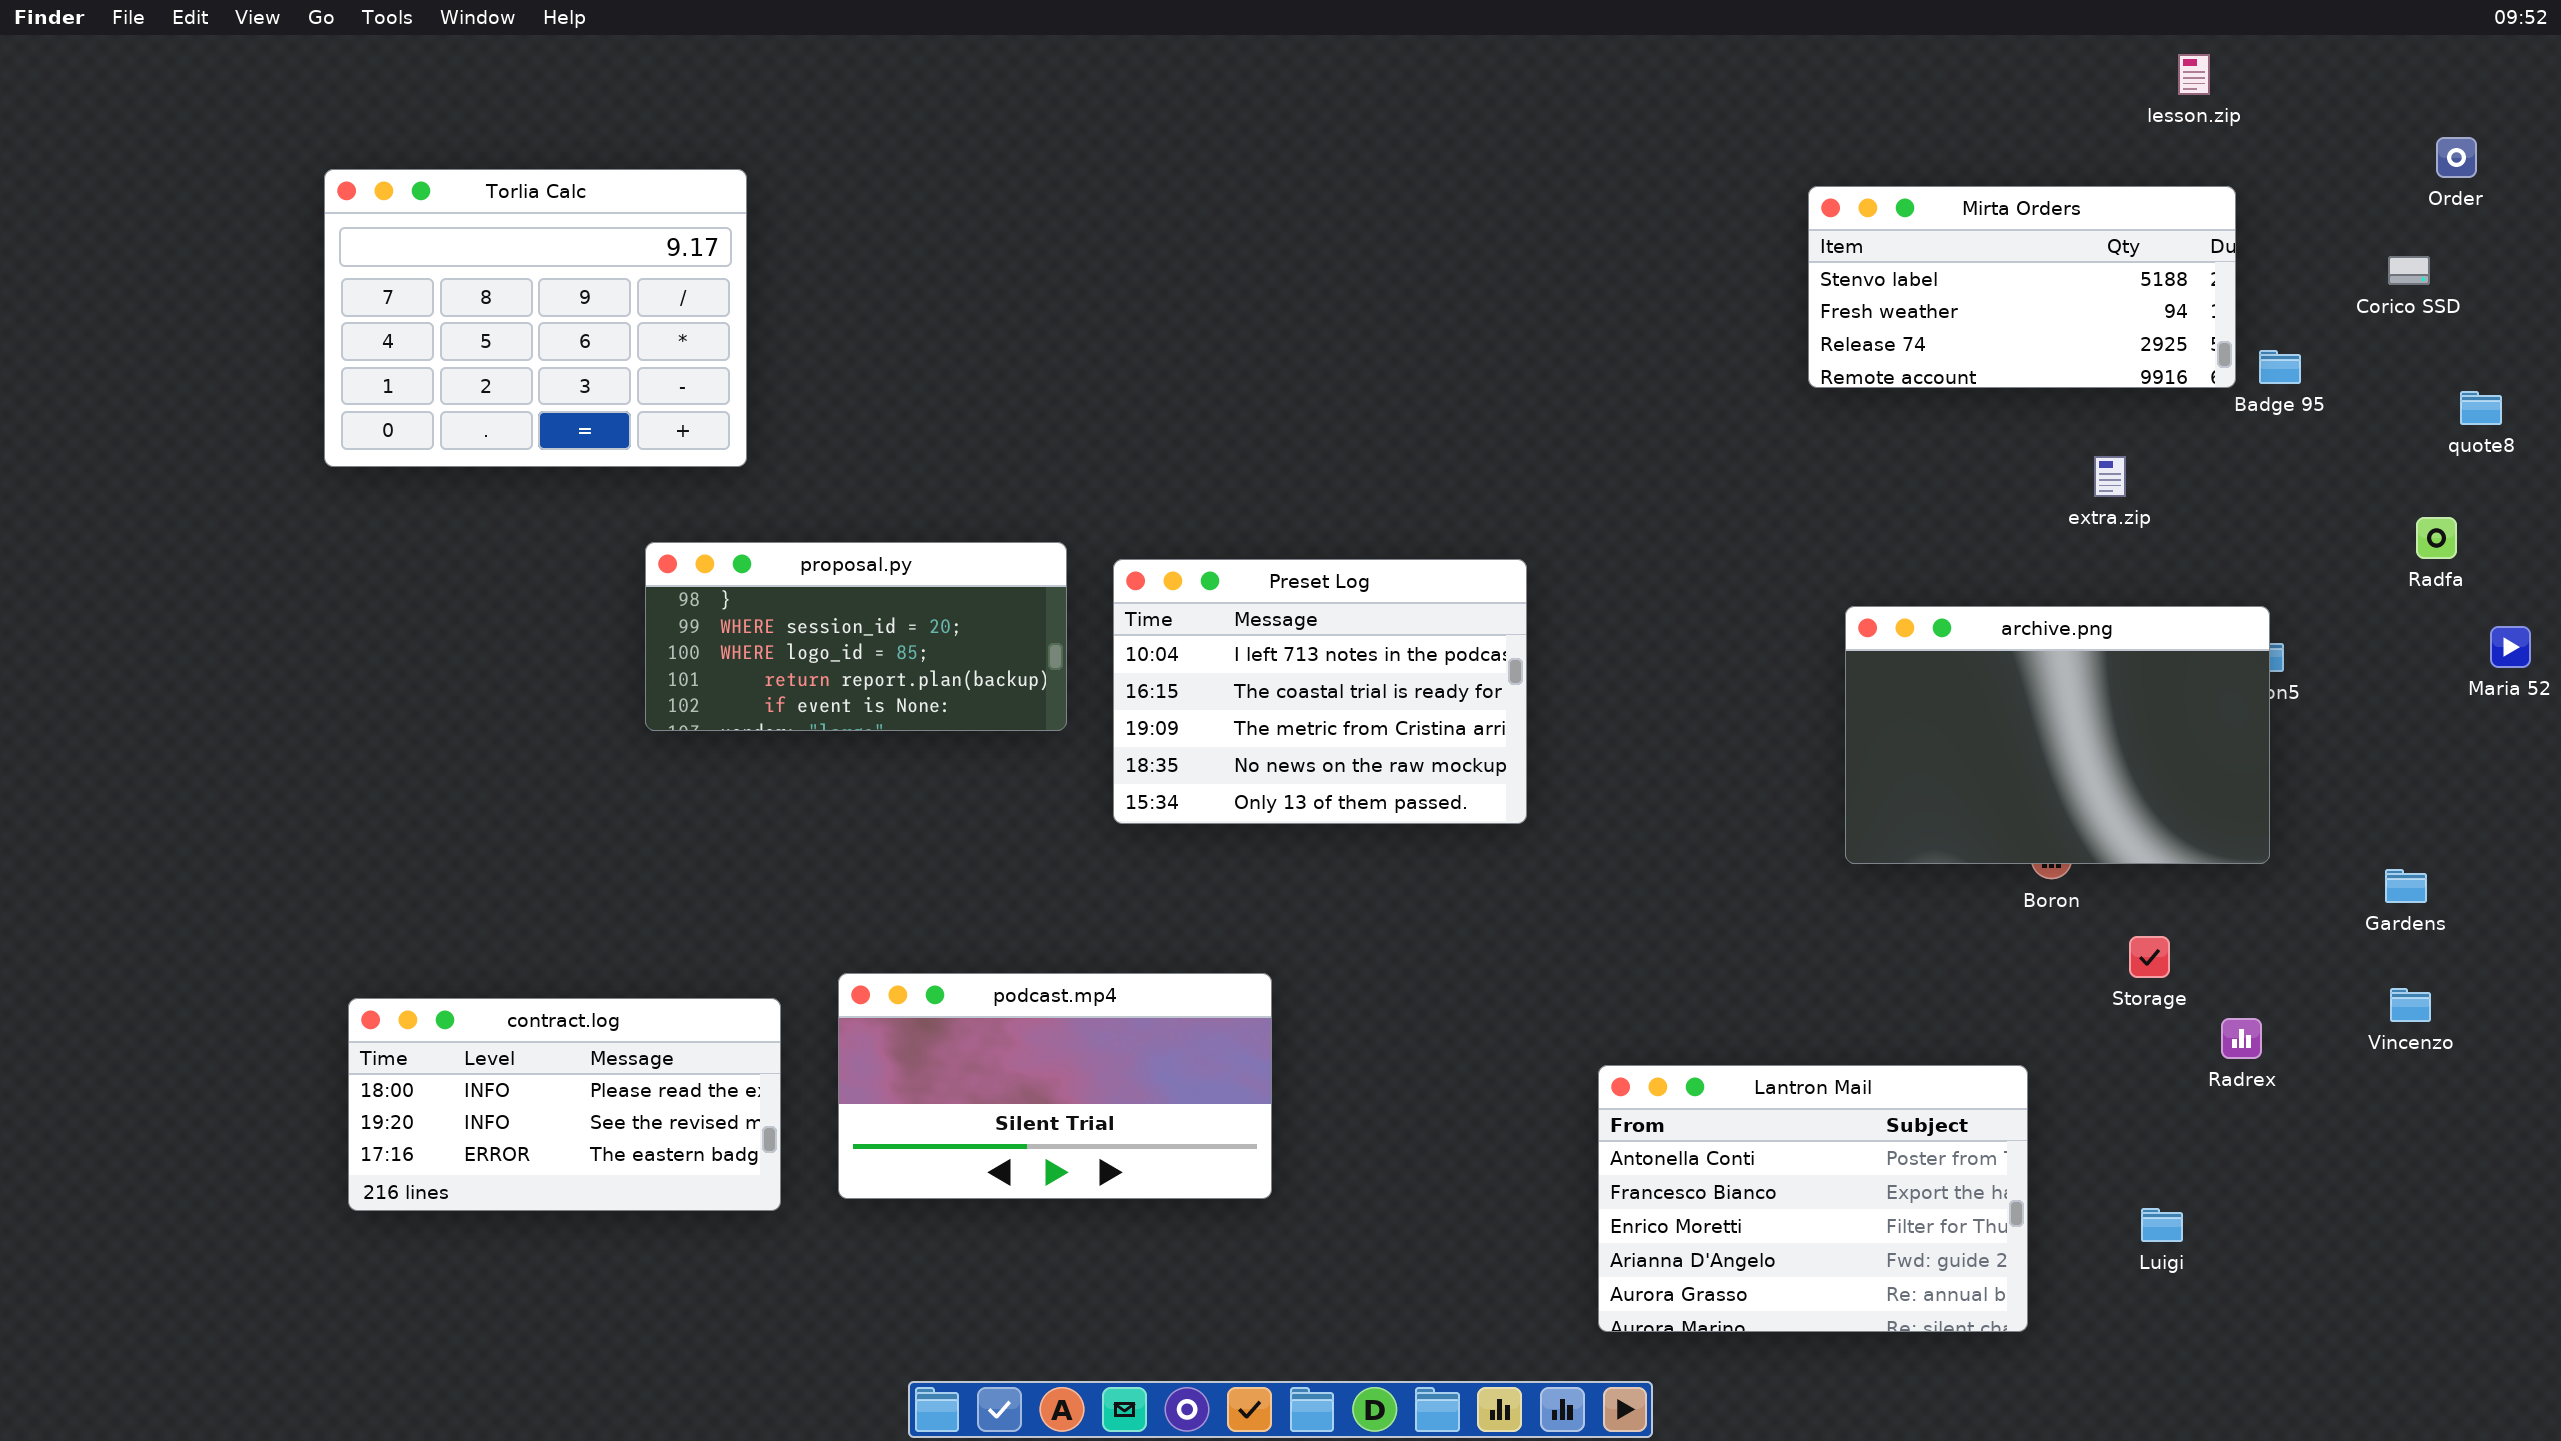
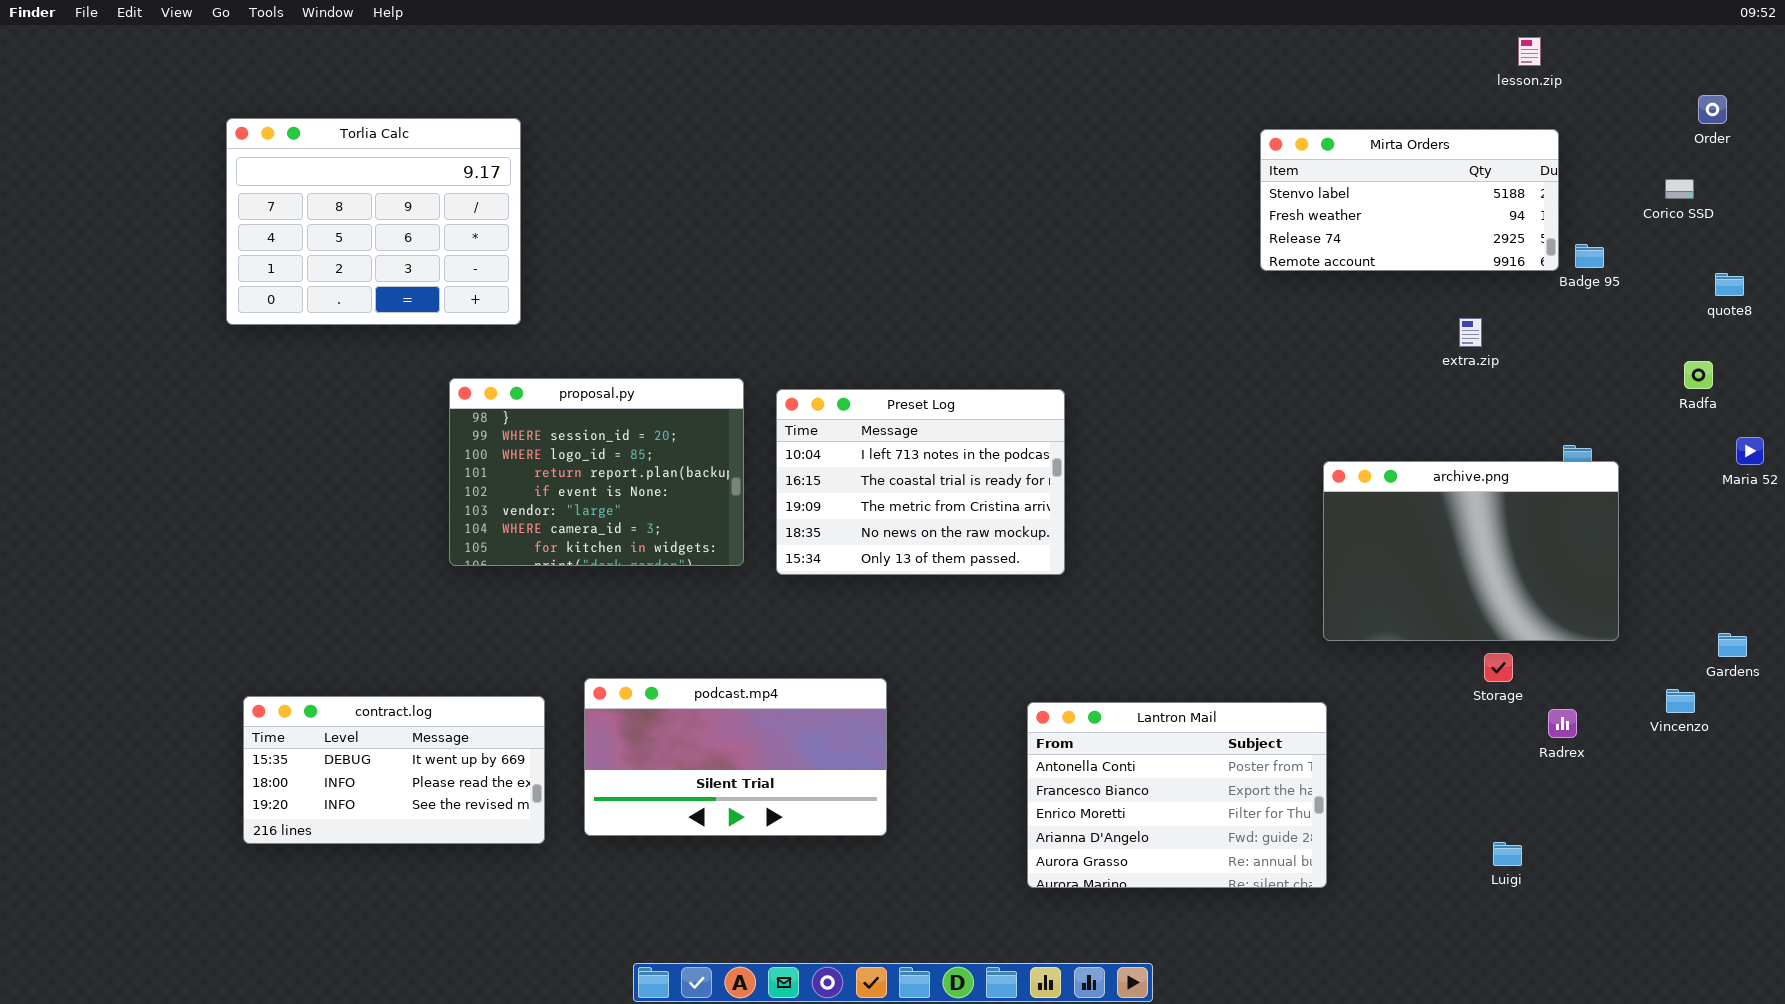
proposal.py: [645,542,1067,731] -> [449,378,744,566], resized
archive.png: [1845,606,2270,864] -> [1323,461,1619,641], moved
Gardens: [2385,869,2427,903] -> [1718,633,1747,657], moved
contract.log: [348,998,781,1211] -> [243,696,545,844], scrolled up 1 row
Lantron Mail: [1598,1065,2028,1332] -> [1027,702,1327,888], moved

